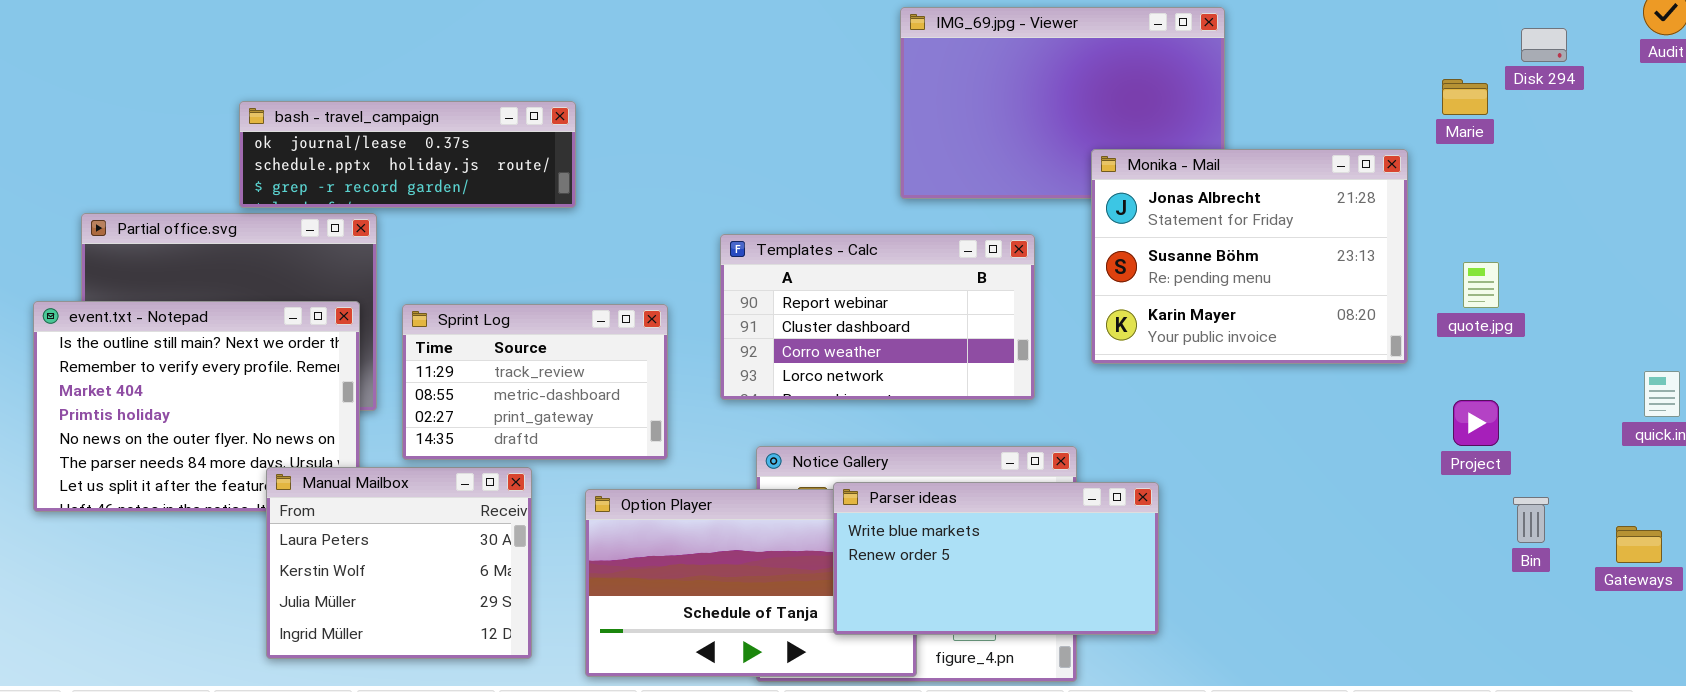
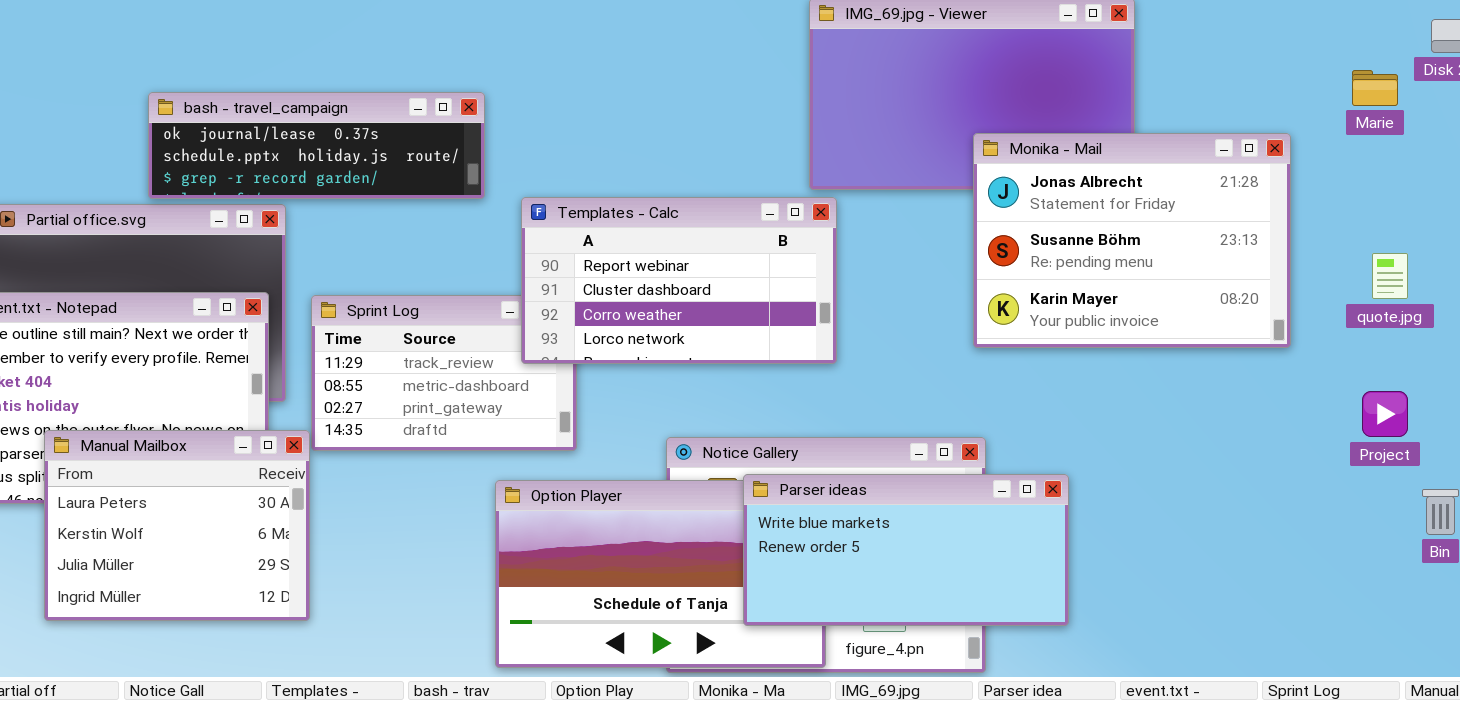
Monika - Mail: [1091,149,1408,364] -> [973,133,1291,348], moved
Templates - Calc: [720,234,1035,400] -> [521,197,837,364], moved
Manual Mailbox: [266,467,532,659] -> [44,430,310,621], moved

